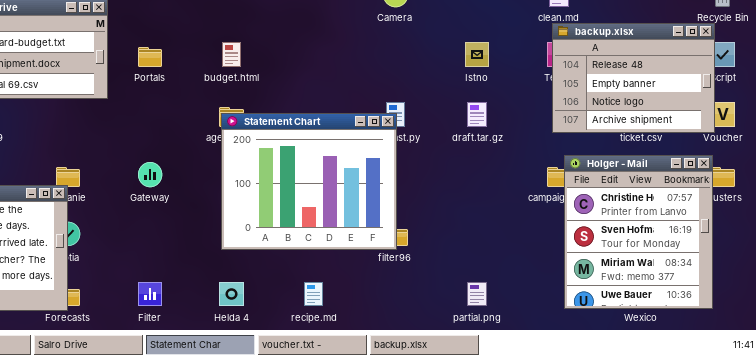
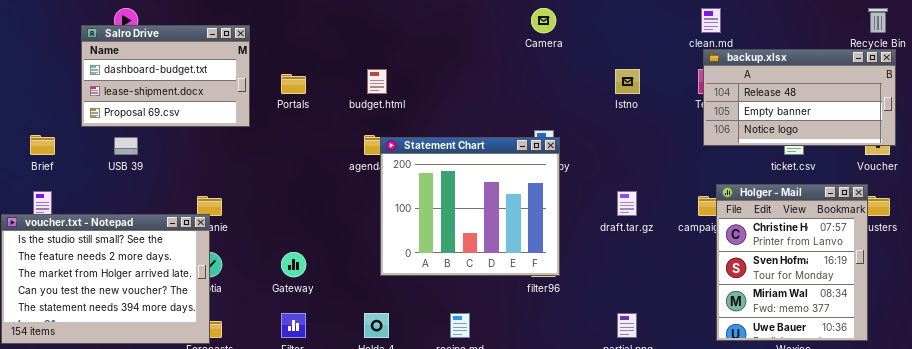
backup.xlsx: [552,23,715,133] -> [703,49,896,146], resized
draft.tar.gz: [467,102,487,127] -> [617,191,637,216], moved
Statement Chart: [221,113,397,250] -> [380,137,560,276], moved
Gateway: [138,162,162,187] -> [281,252,306,277], moved

